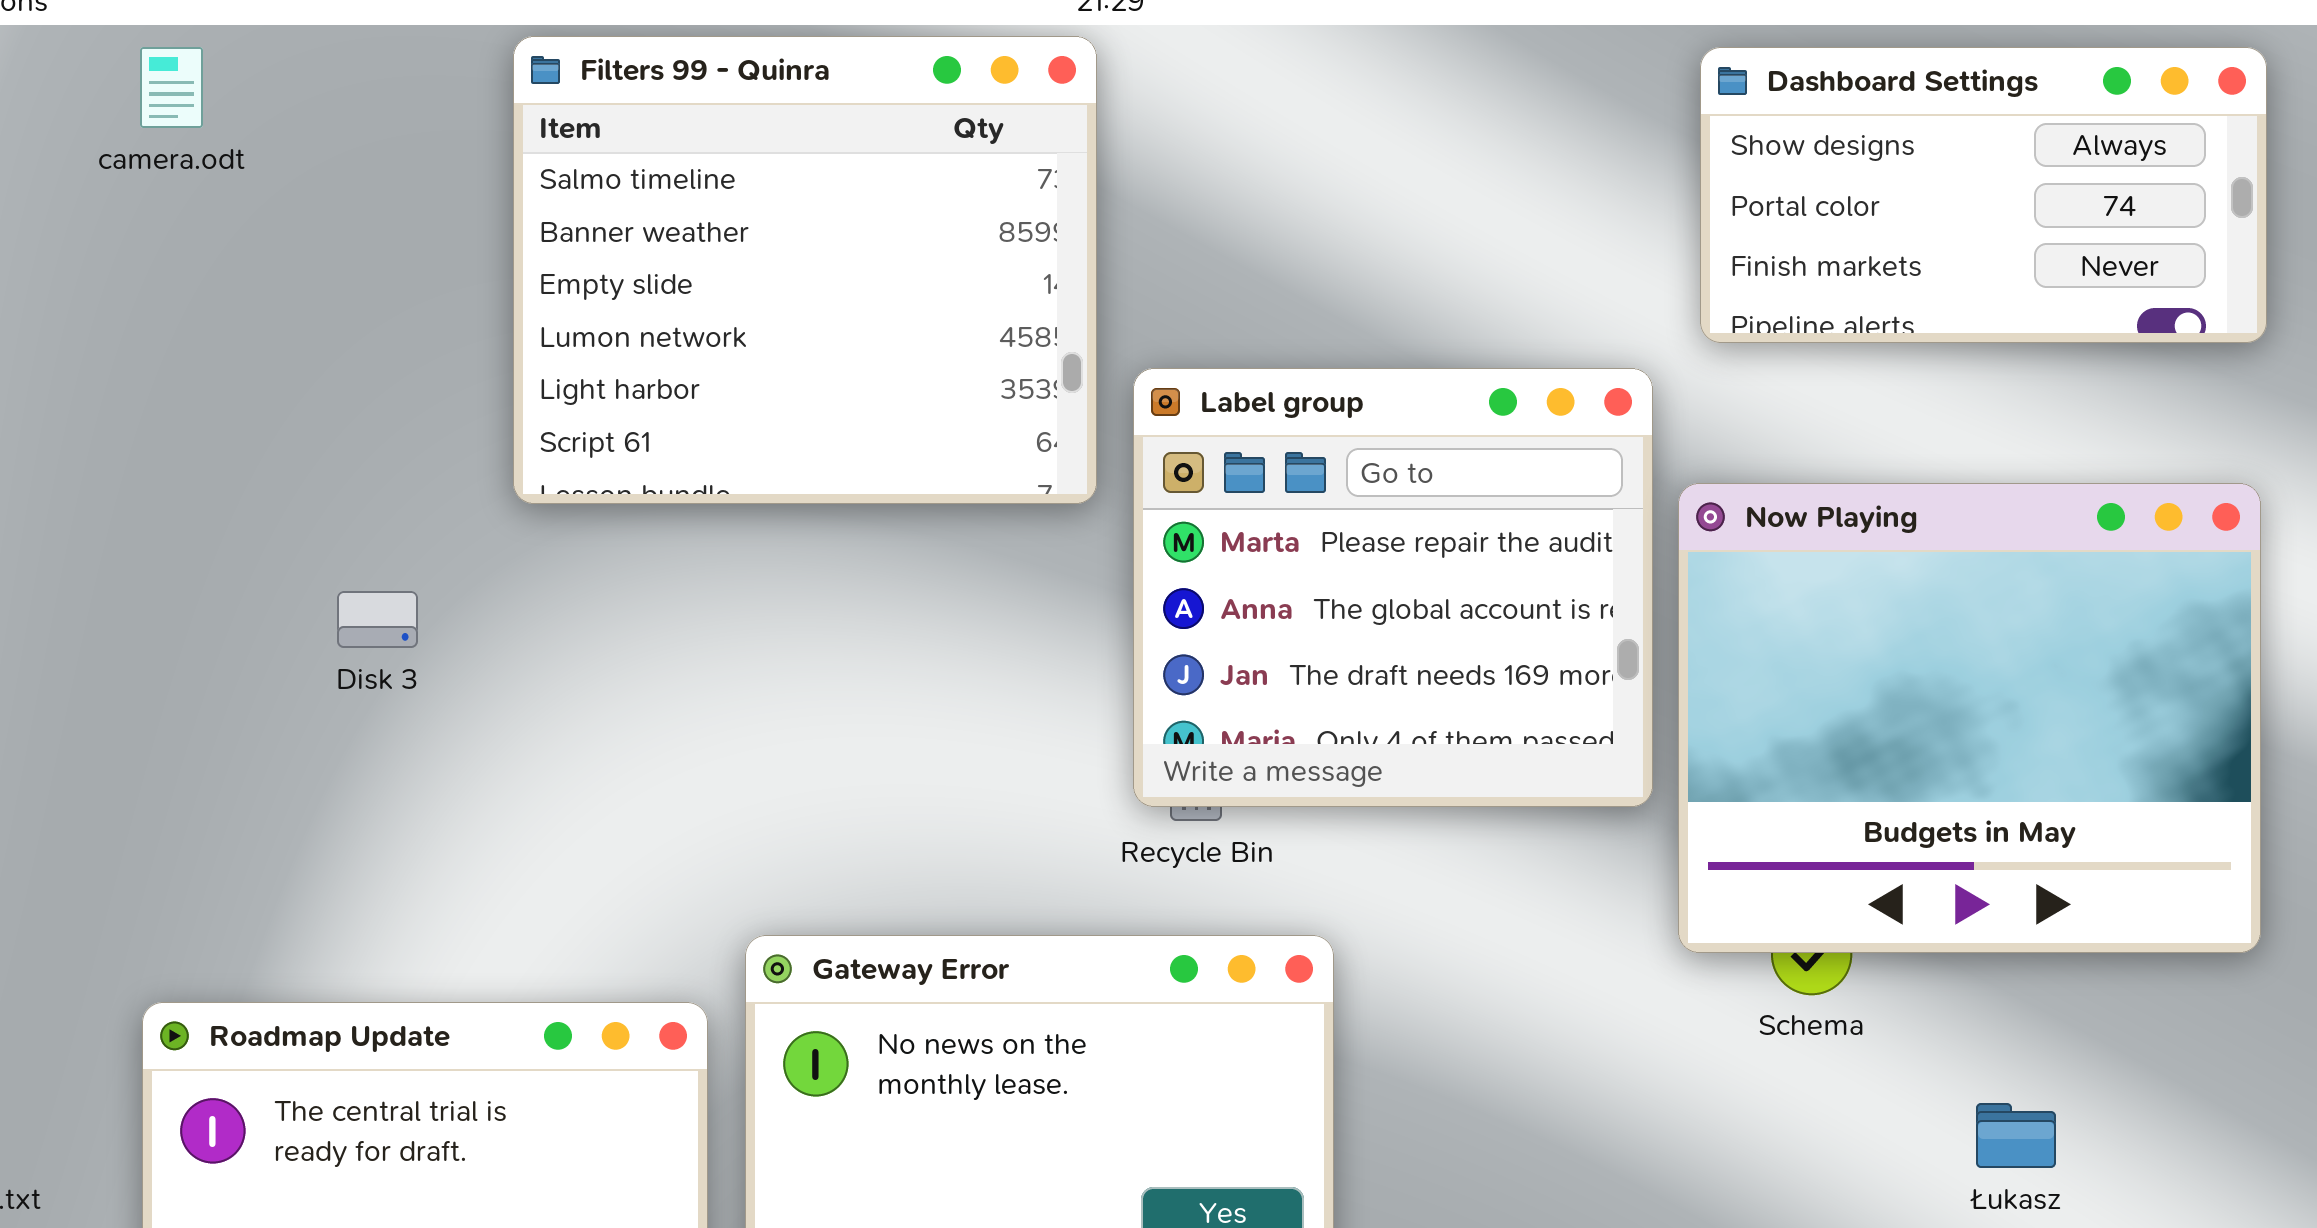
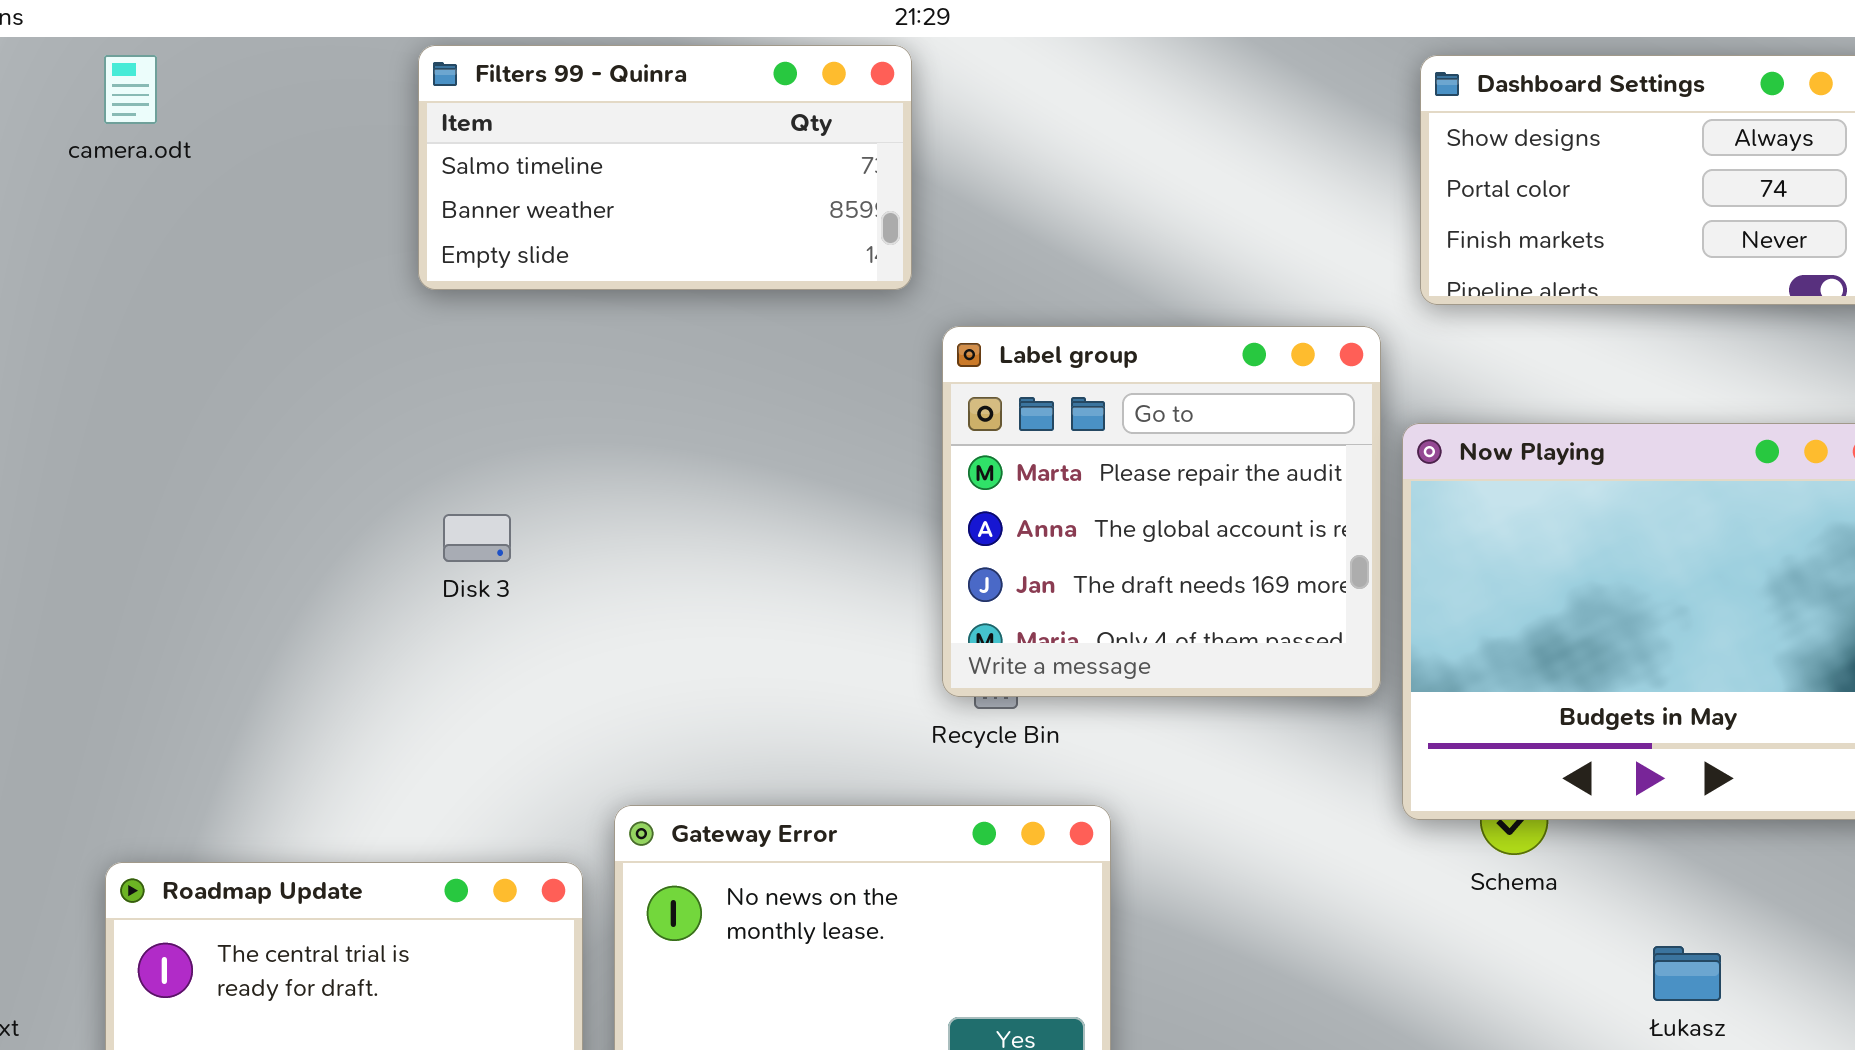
Filters 99 - Quinra: [513,36,1097,504] -> [418,45,912,290], resized
Disk 3: [337,591,418,648] -> [443,514,511,562], moved

